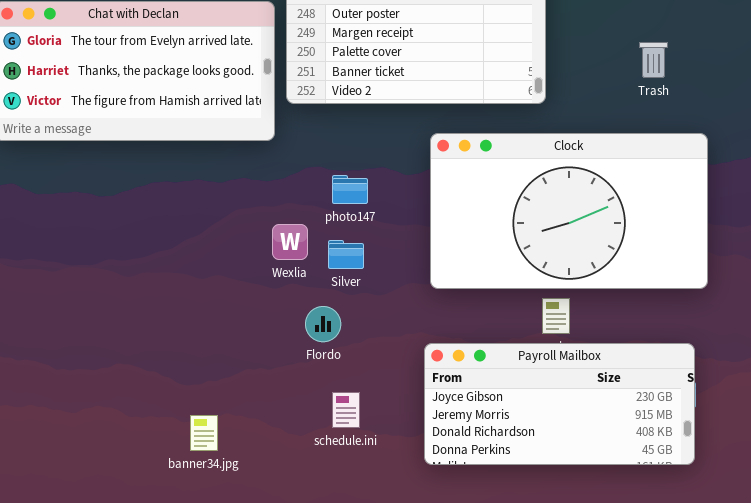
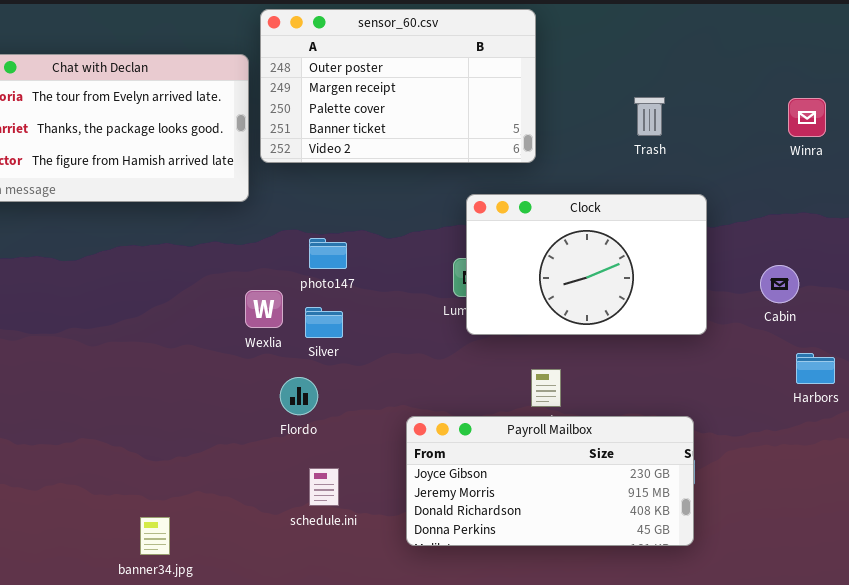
Clock: [430,133,708,289] -> [466,194,707,335], resized
banner34.jpg: [190,415,218,451] -> [140,517,170,555], moved

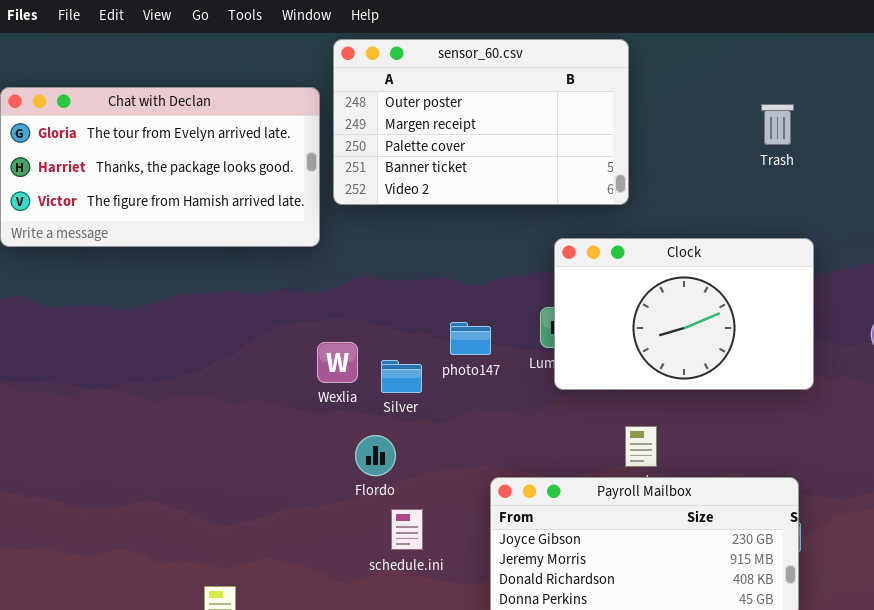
Trash: [634,97,665,136] -> [761,104,794,145], moved
photo147: [309,238,347,269] -> [450,322,491,355], moved
schedule.ini: [309,468,339,506] -> [391,509,423,550], moved

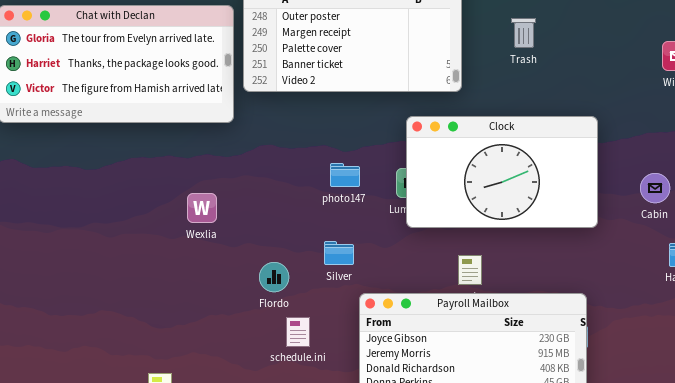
Trash: [761,104,794,145] -> [511,18,536,48], moved
photo147: [450,322,491,355] -> [330,163,360,187], moved
Wexlia: [317,342,358,383] -> [187,193,217,223], moved
Silver: [381,360,422,393] -> [324,241,354,265], moved

